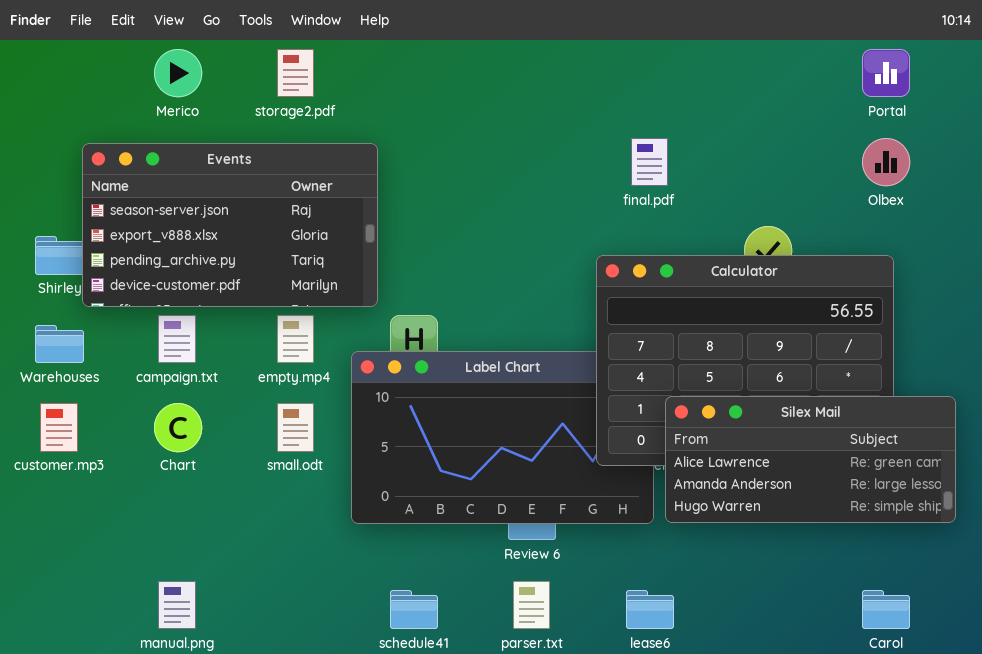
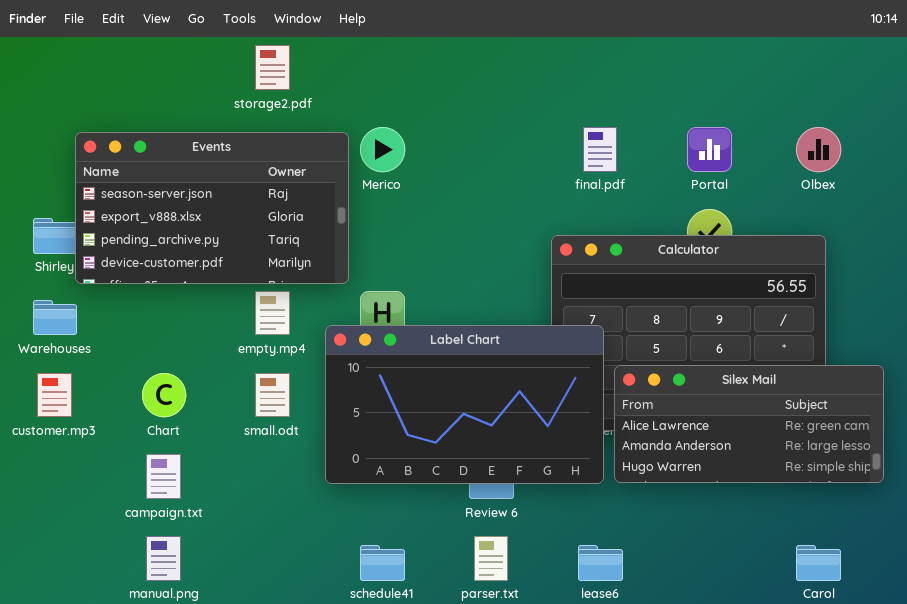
Merico: [154,49,202,97] -> [360,127,405,172], moved
Portal: [862,49,910,97] -> [687,127,732,172], moved
campaign.txt: [158,315,196,363] -> [146,454,181,499], moved
Label Chart: [351,351,654,524] -> [325,325,604,484], raised

